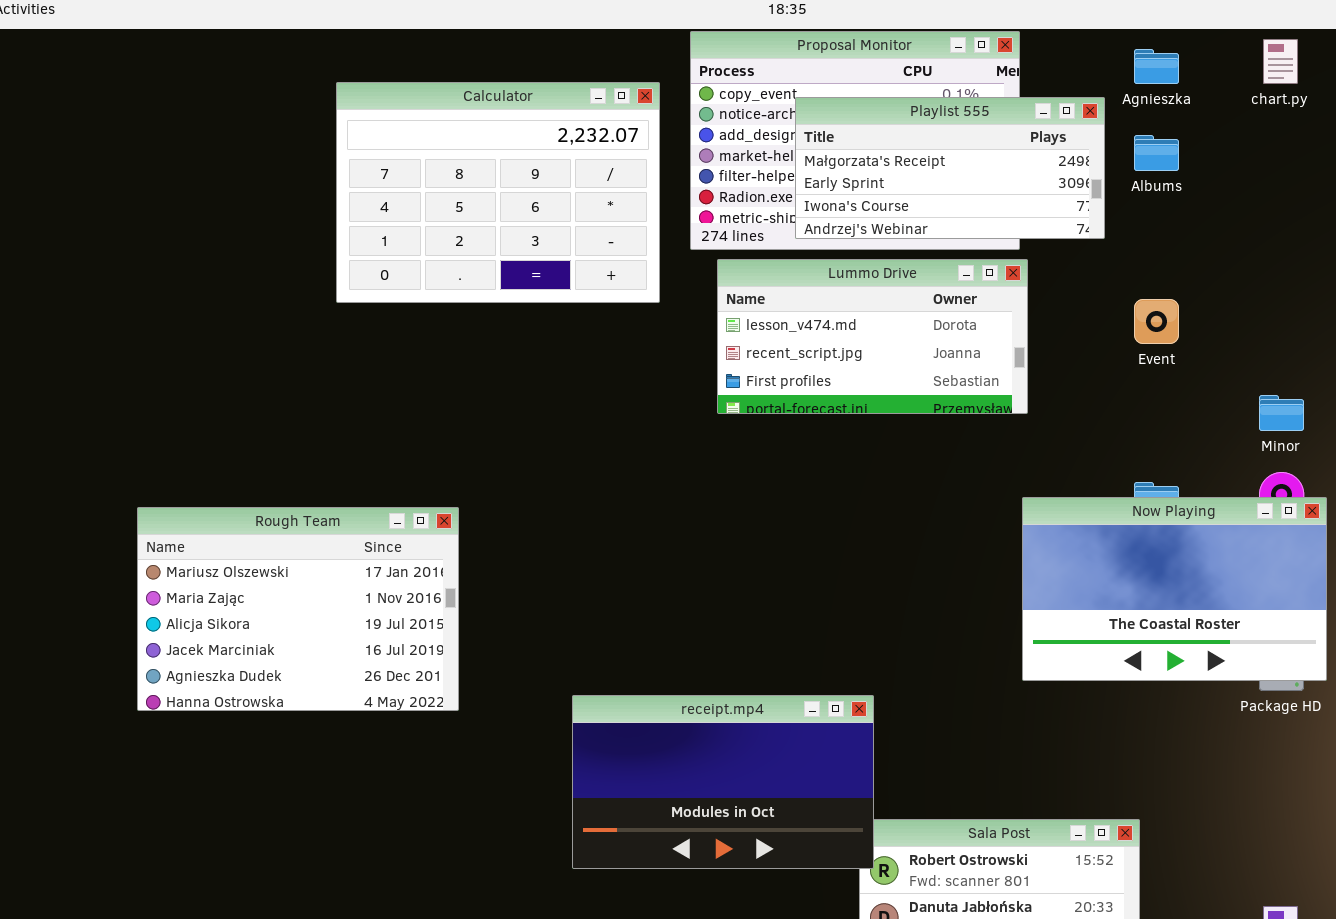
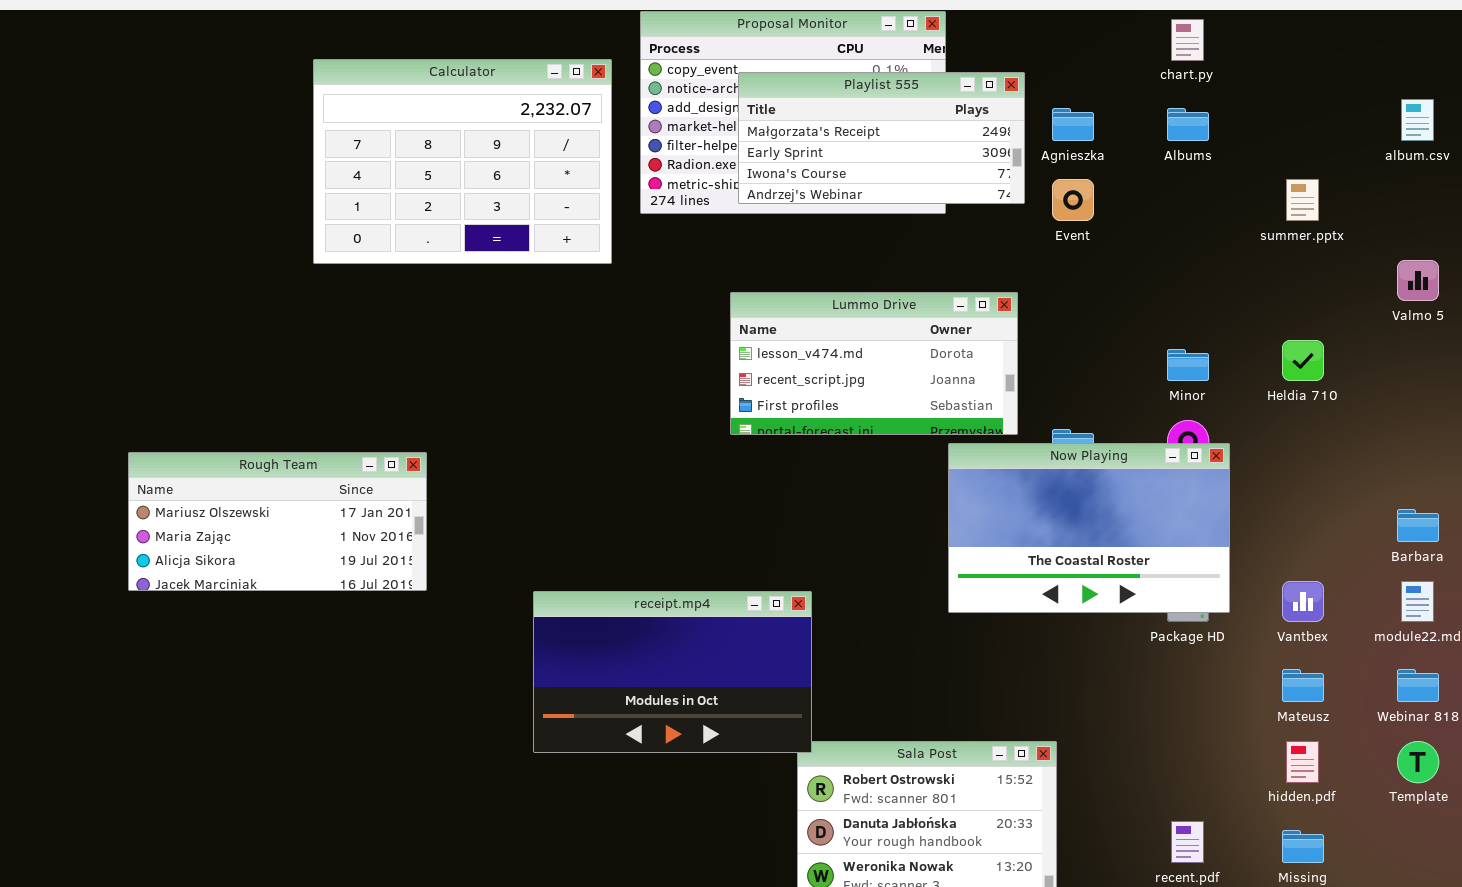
Agnieszka: [1134,49,1179,84] -> [1052,108,1094,141], moved
Albums: [1134,135,1179,171] -> [1167,108,1209,141], moved
Lummo Drive: [717,259,1028,414] -> [730,292,1018,435], moved
Event: [1134,299,1179,344] -> [1052,179,1094,221], moved
Rough Team: [137,507,459,711] -> [128,452,427,591], resized
receipt.mp4: [572,695,874,869] -> [533,591,812,753], moved

